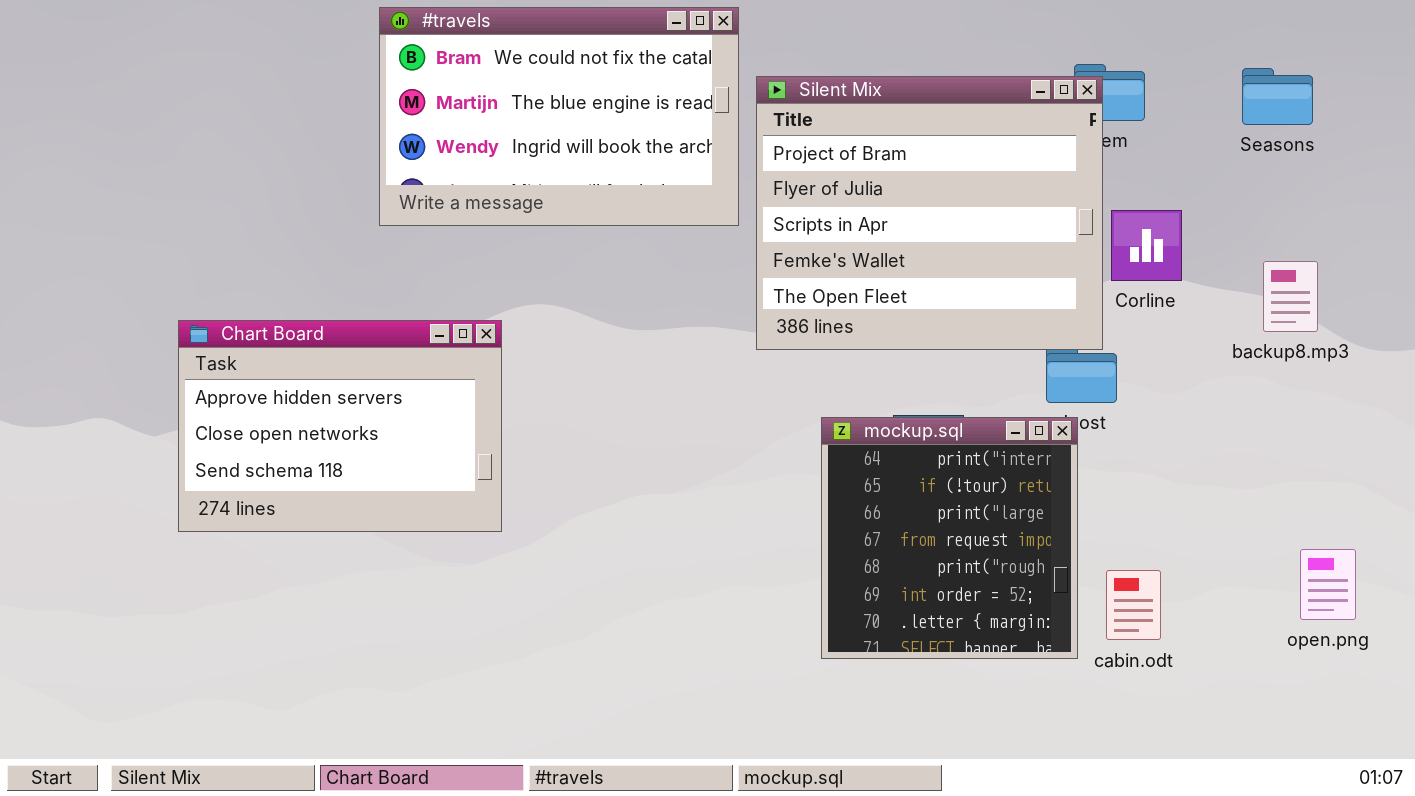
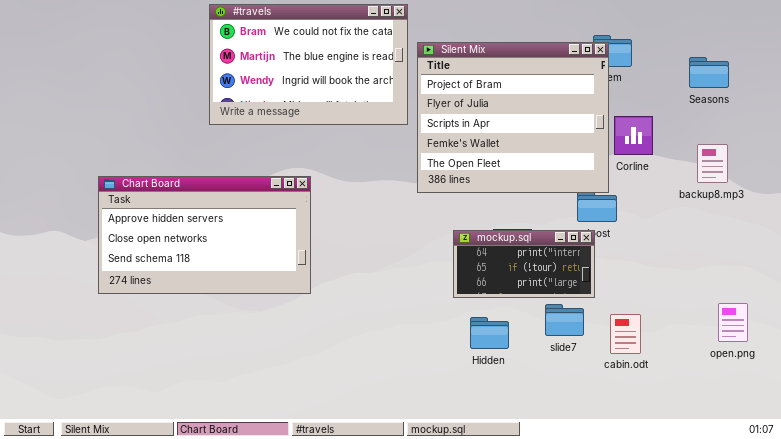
Seasons: [1242,68,1313,125] -> [689,57,729,88], moved
Chart Board: [178,320,502,532] -> [98,176,311,294], resized
mockup.sql: [821,417,1078,659] -> [453,230,595,298], resized

